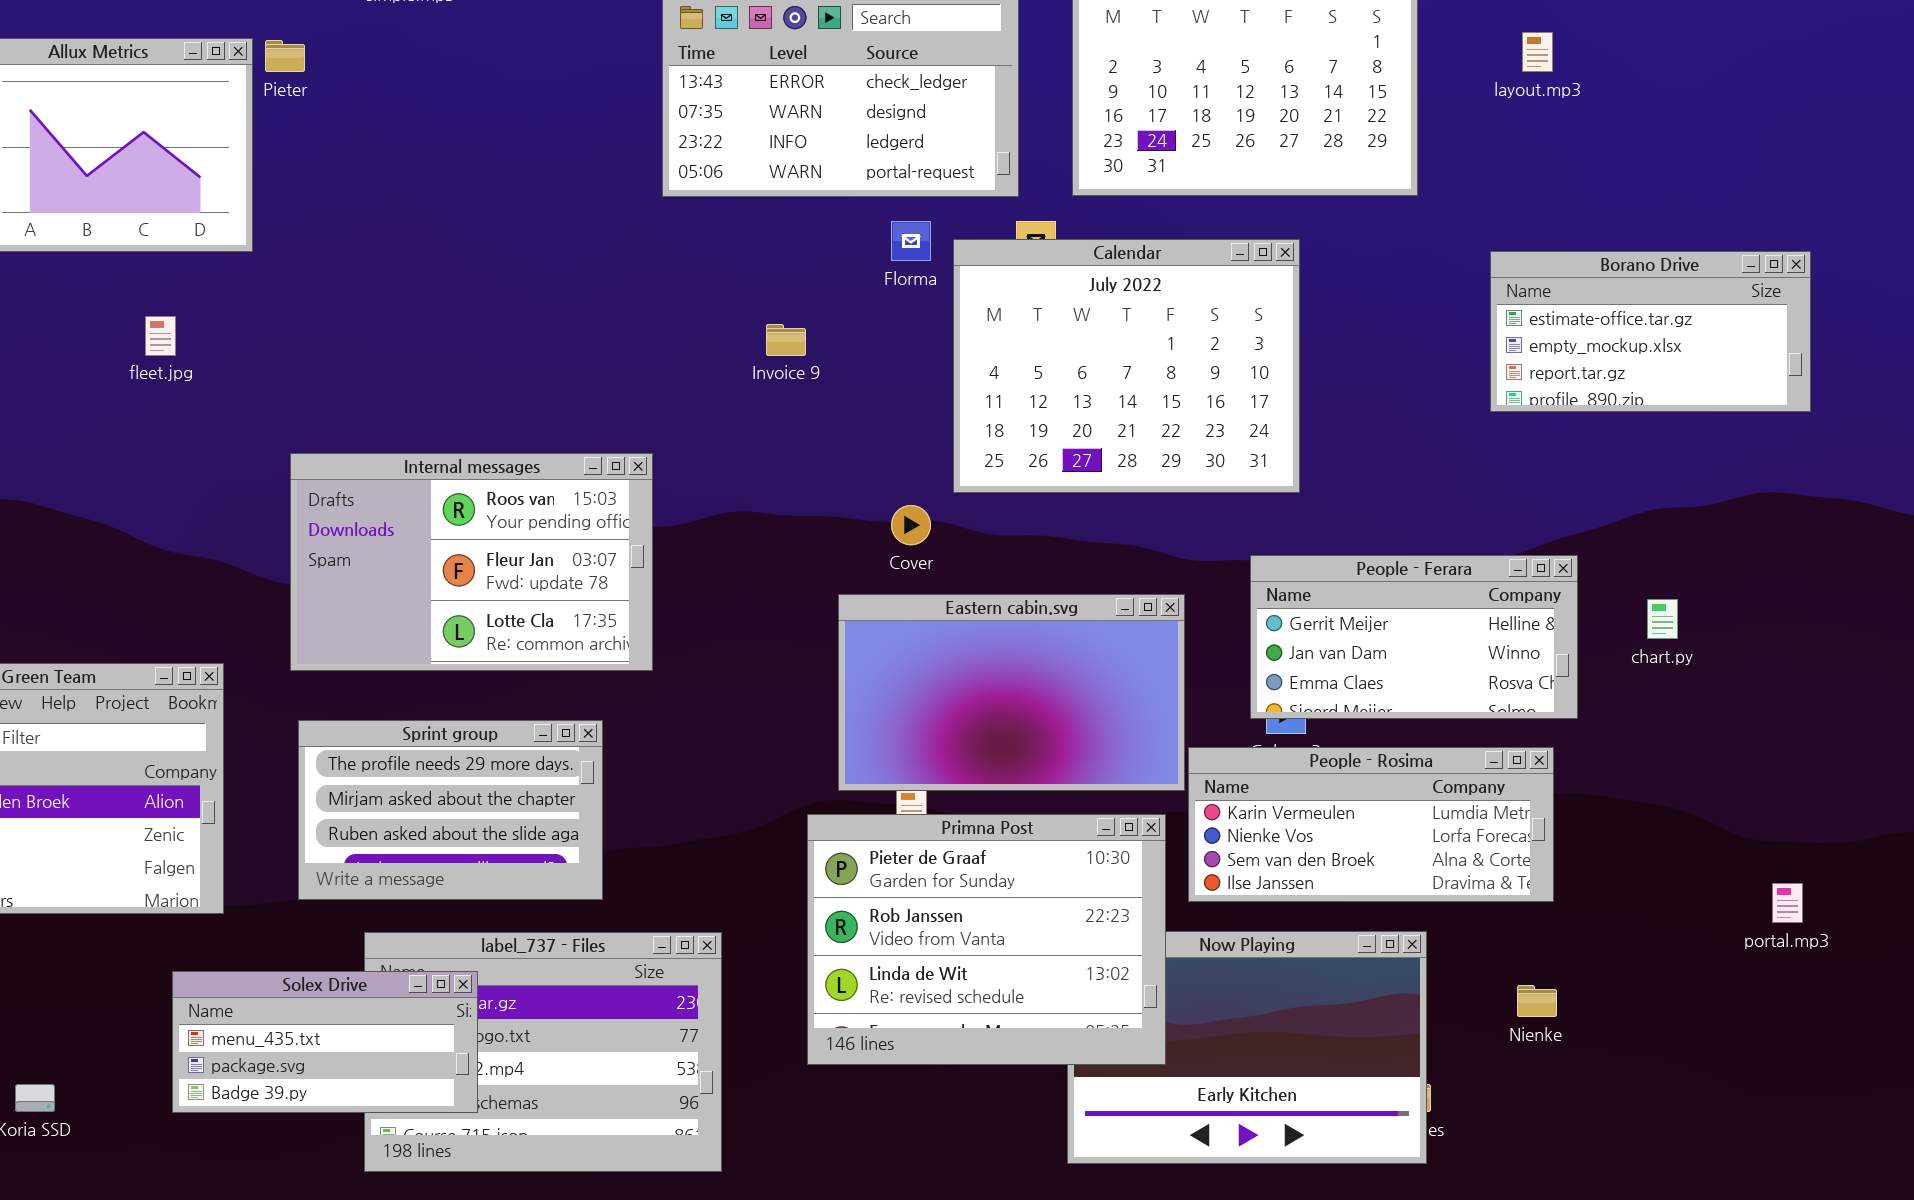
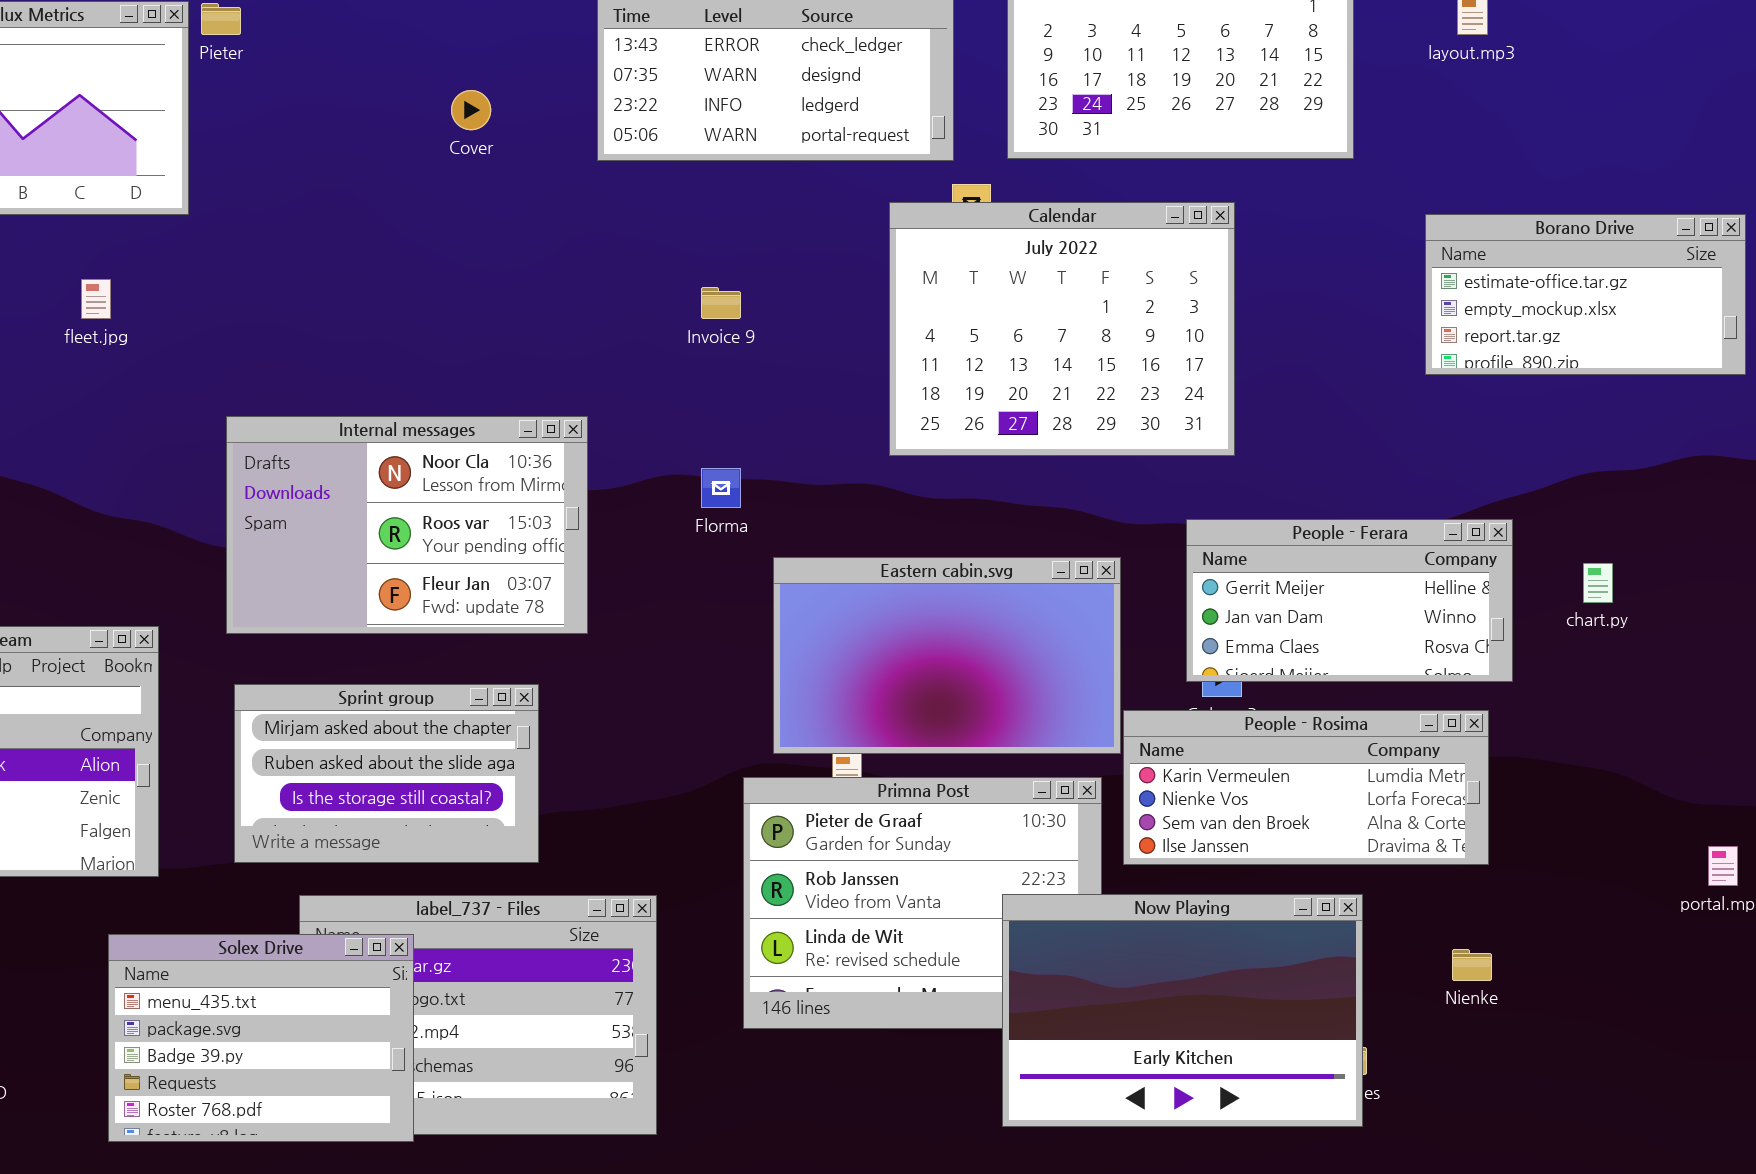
Florma: [891,221,931,261] -> [701,468,741,508], moved
Internal messages: [290,453,653,671] -> [226,416,588,634], scrolled up 1 row
Cover: [891,505,931,545] -> [451,90,491,130], moved
Sprint group: [298,720,603,900] -> [234,684,539,863], scrolled down 1 row
Now Playing: [1067,931,1427,1164] -> [1002,894,1363,1127], raised
Solex Drive: [172,971,478,1113] -> [108,934,414,1142], resized

